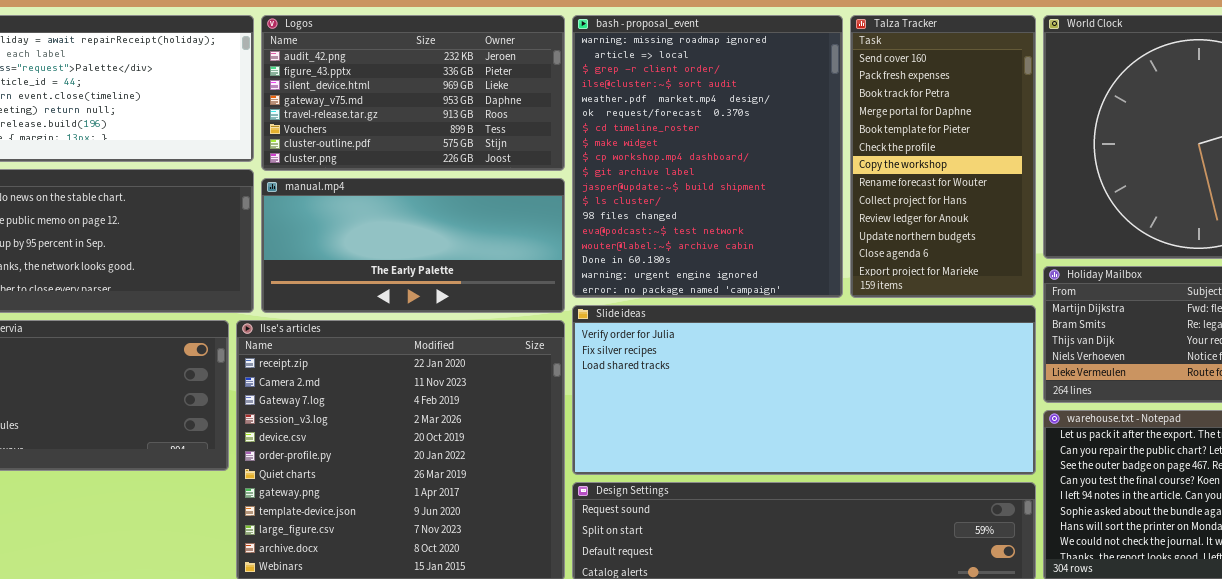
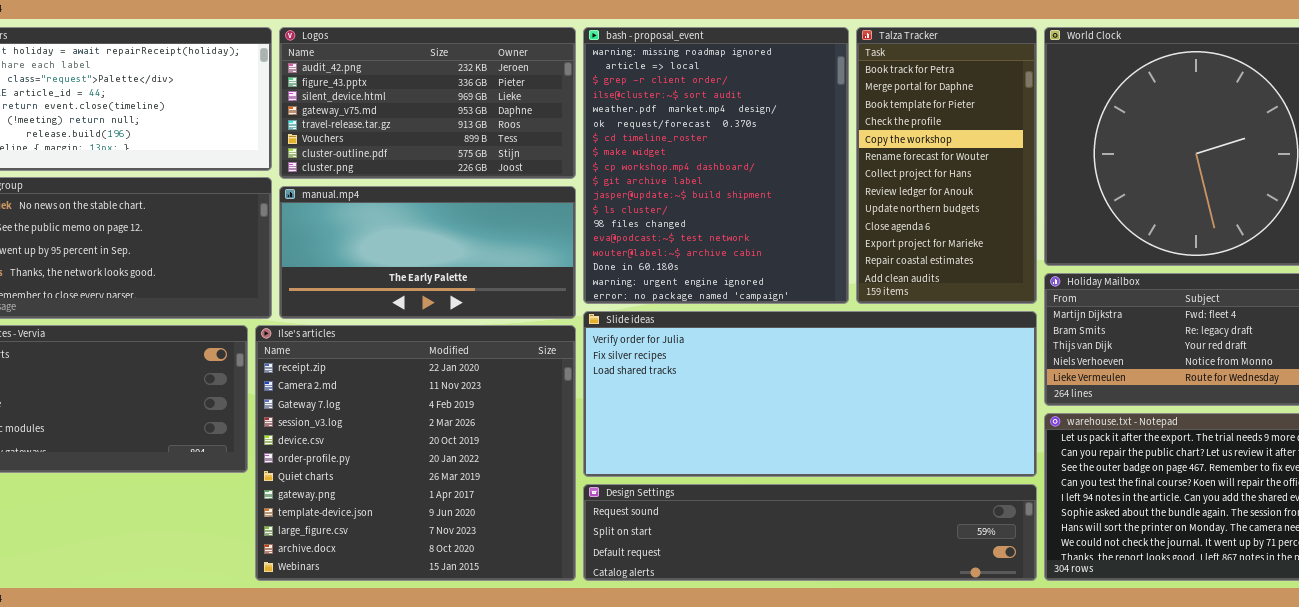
Talza Tracker: [850,15,1036,298] -> [856,27,1037,304], scrolled down 2 rows

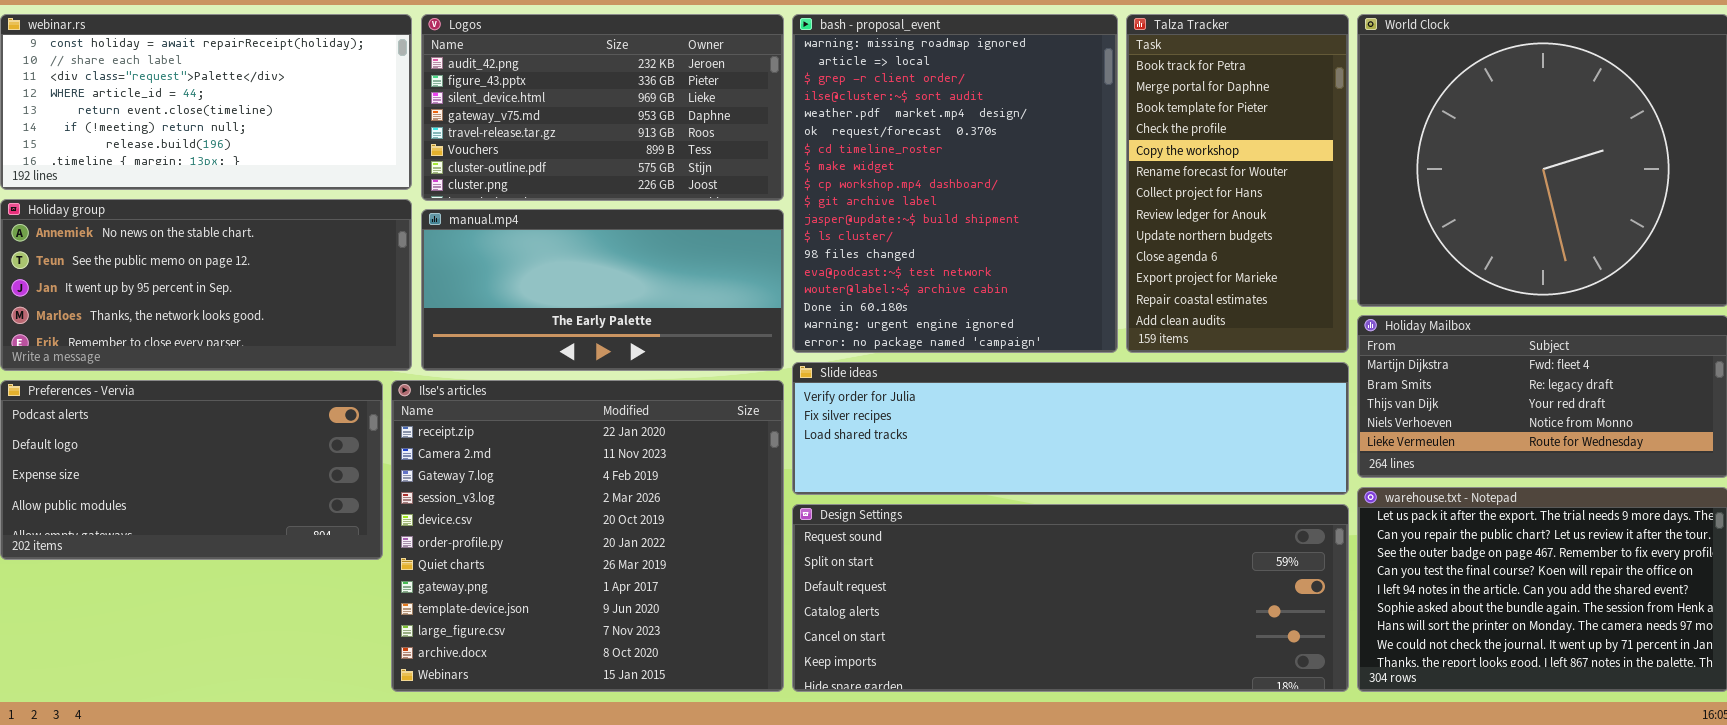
Slide ideas: [583,311,1037,477] -> [792,362,1349,495], resized
Design Settings: [583,484,1037,581] -> [792,504,1349,692], resized

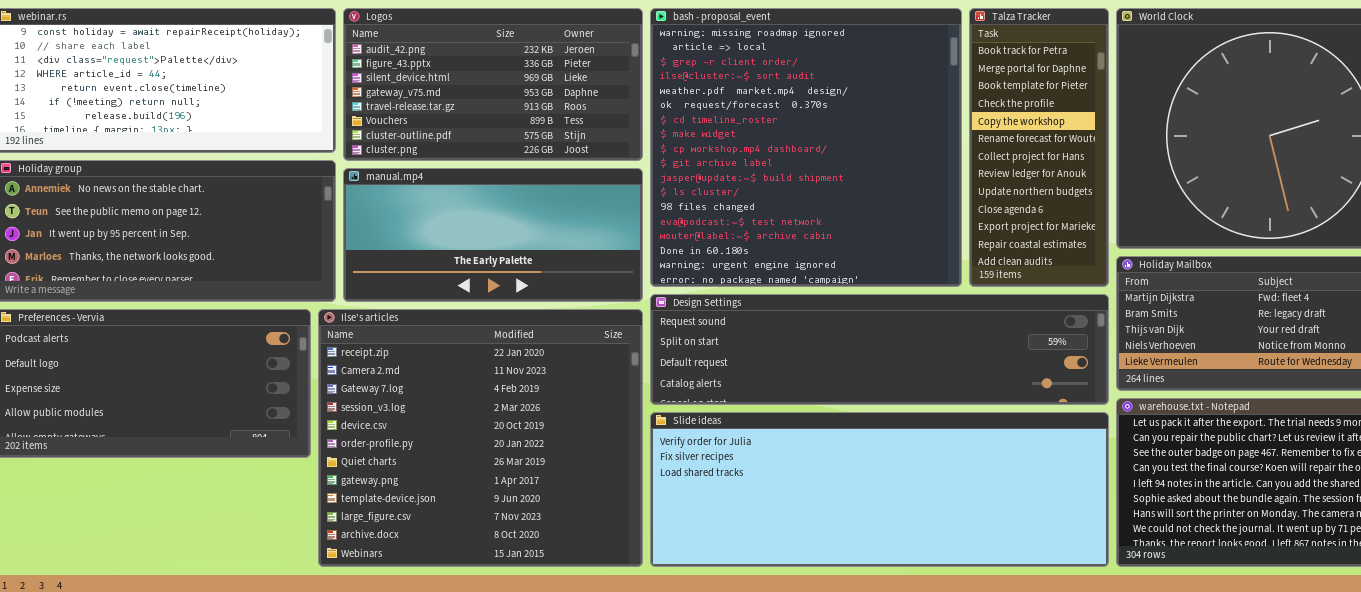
bash - proposal_event: [792,14,1118,353] -> [650,8,962,287], resized
Talza Tracker: [1126,14,1349,353] -> [969,8,1109,287], resized
Slide ideas: [792,362,1349,495] -> [650,412,1109,567], moved, resized
Design Settings: [792,504,1349,692] -> [650,294,1109,405], moved, resized

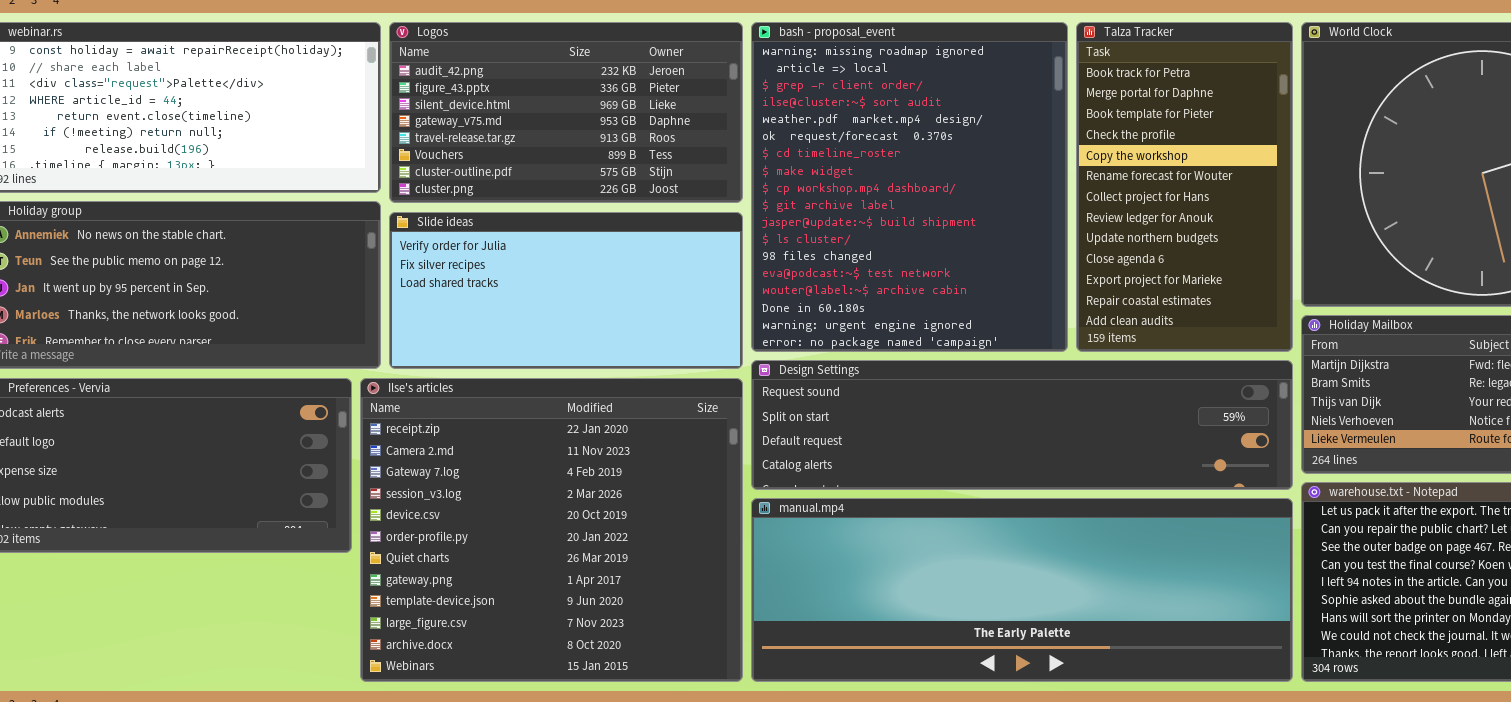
bash - proposal_event: [650,8,962,287] -> [751,22,1068,352], resized
Talza Tracker: [969,8,1109,287] -> [1076,22,1293,352], resized
manual.mp4: [343,168,643,302] -> [751,498,1293,682], moved, resized
Slide ideas: [650,412,1109,567] -> [389,212,743,369], moved, resized

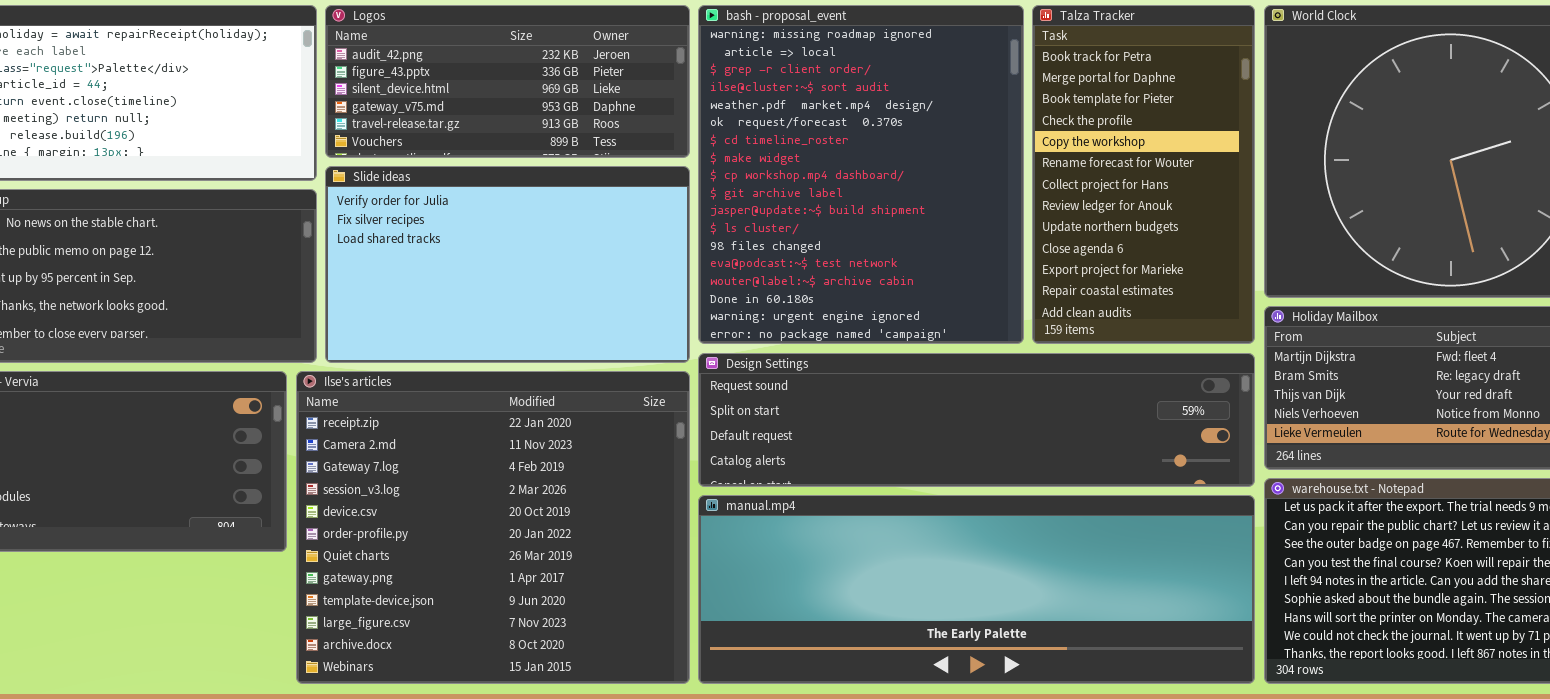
Logos: [389,22,743,203] -> [325,5,690,158], resized
Slide ideas: [389,212,743,369] -> [325,166,690,363], resized

